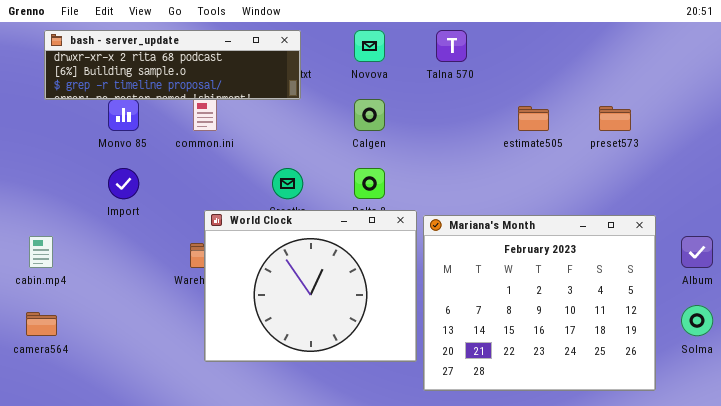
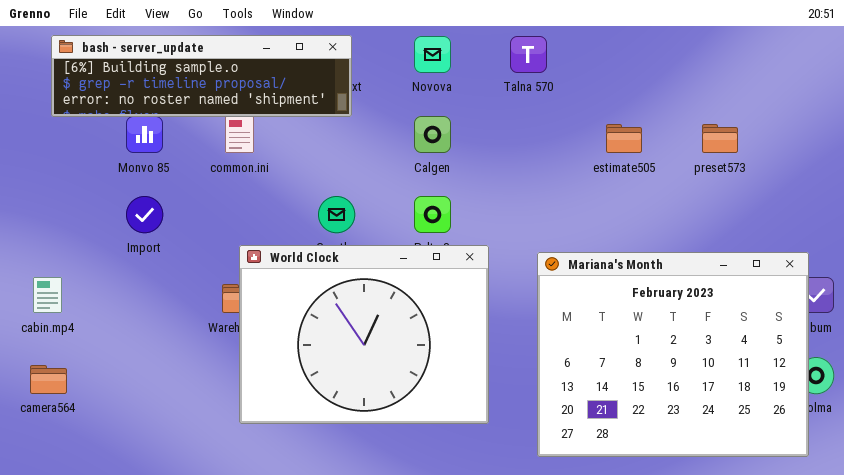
bash - server_update: [44,30,301,100] -> [51,35,352,117], scrolled down 1 row
Mariana's Month: [423,215,656,391] -> [537,252,809,457], moved

